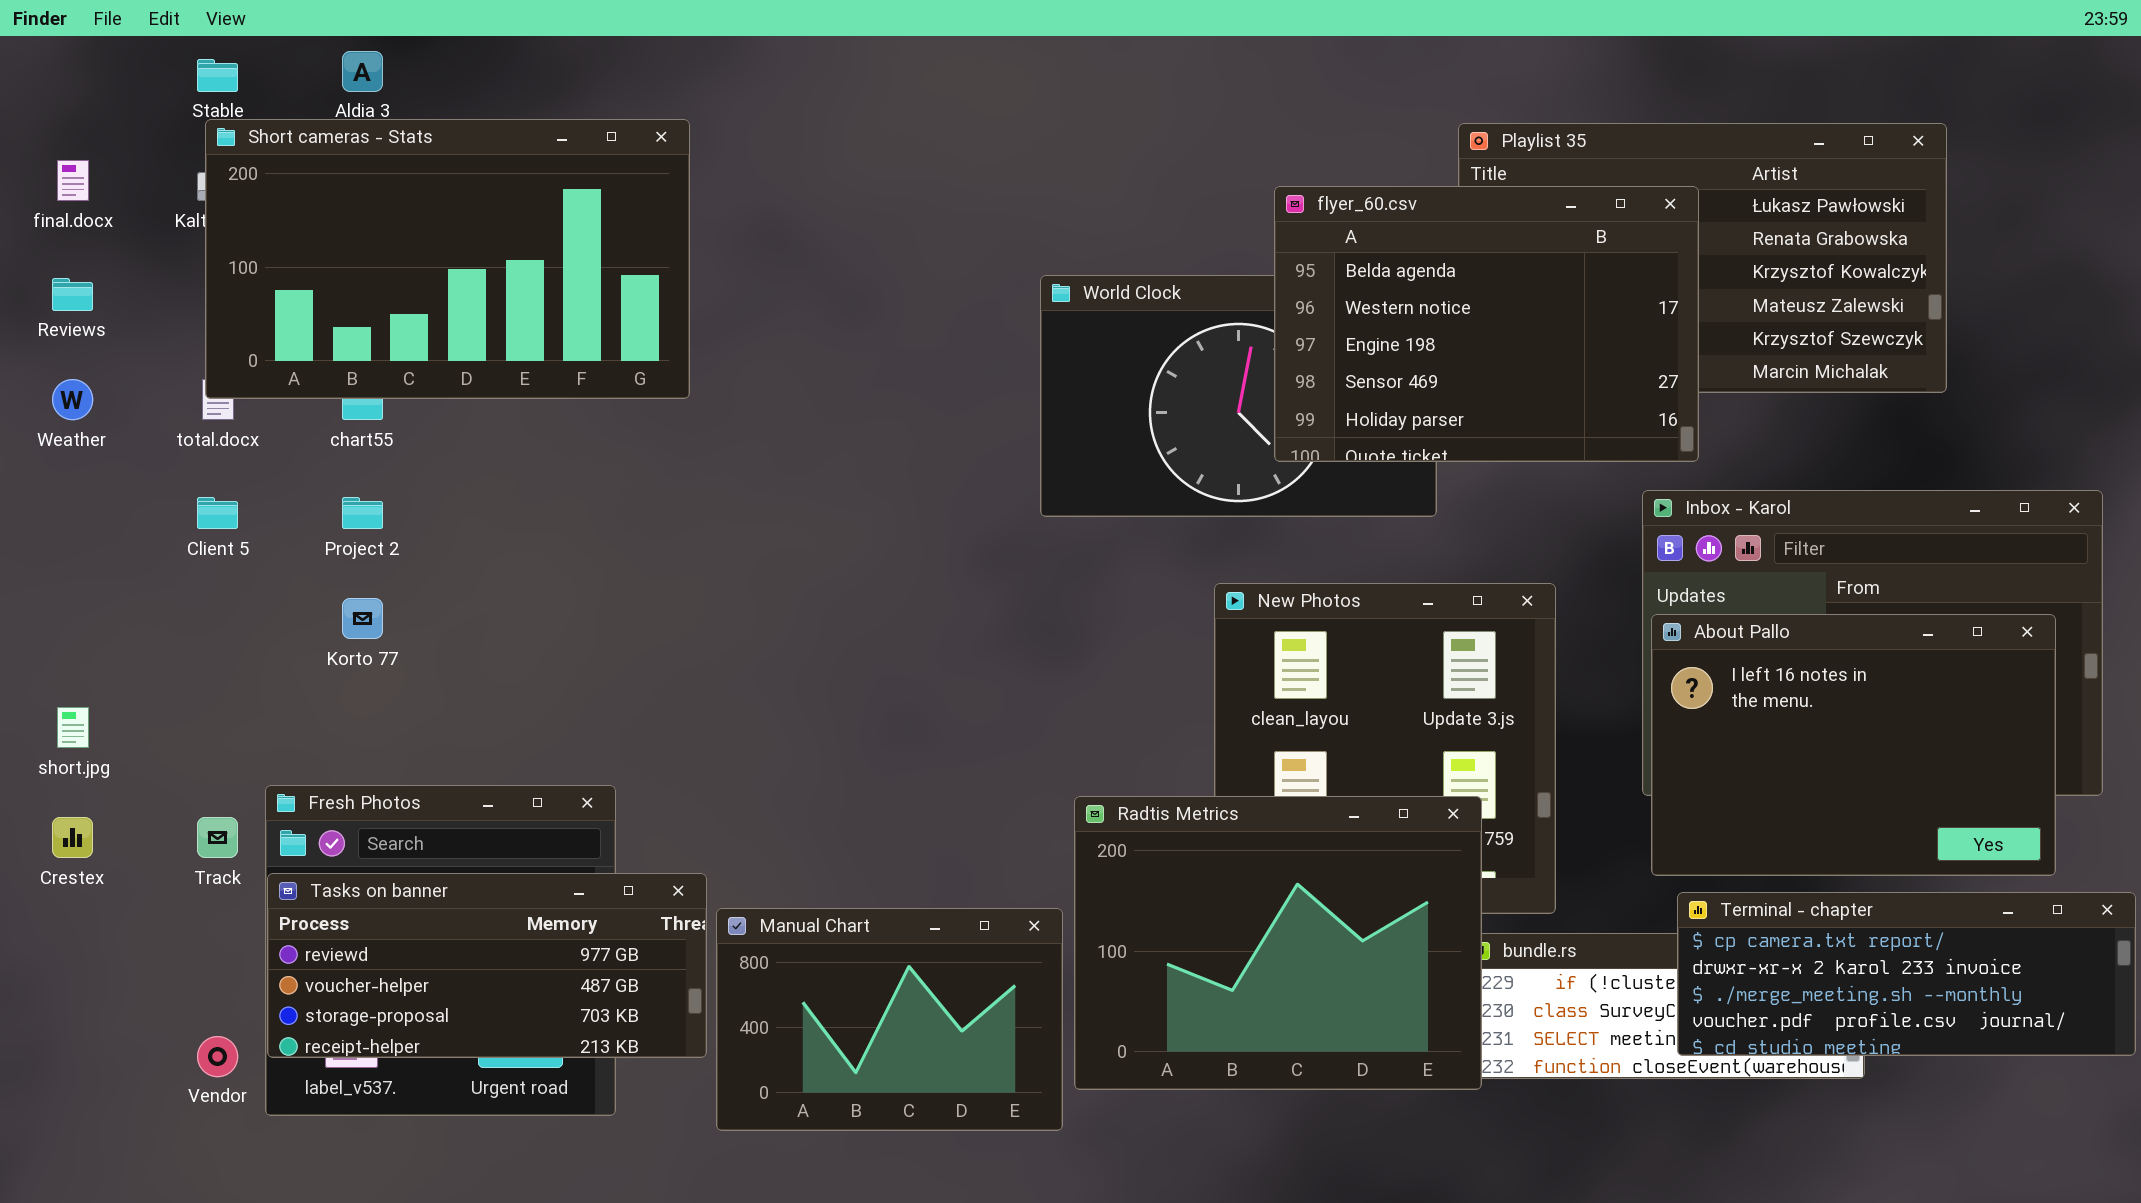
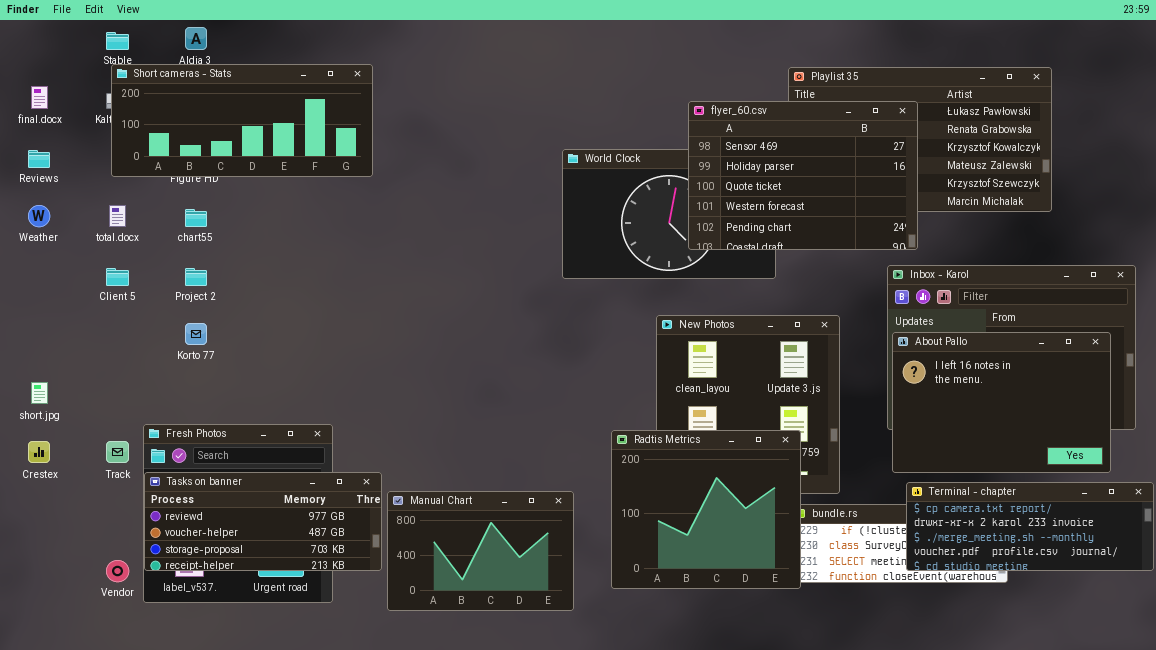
Short cameras - Stats: [205,119,690,399] -> [111,64,373,177], resized
flyer_60.csv: [1274,186,1699,462] -> [688,101,918,250], scrolled down 3 rows
Radtis Metrics: [1074,796,1482,1090] -> [611,430,801,589], resized

